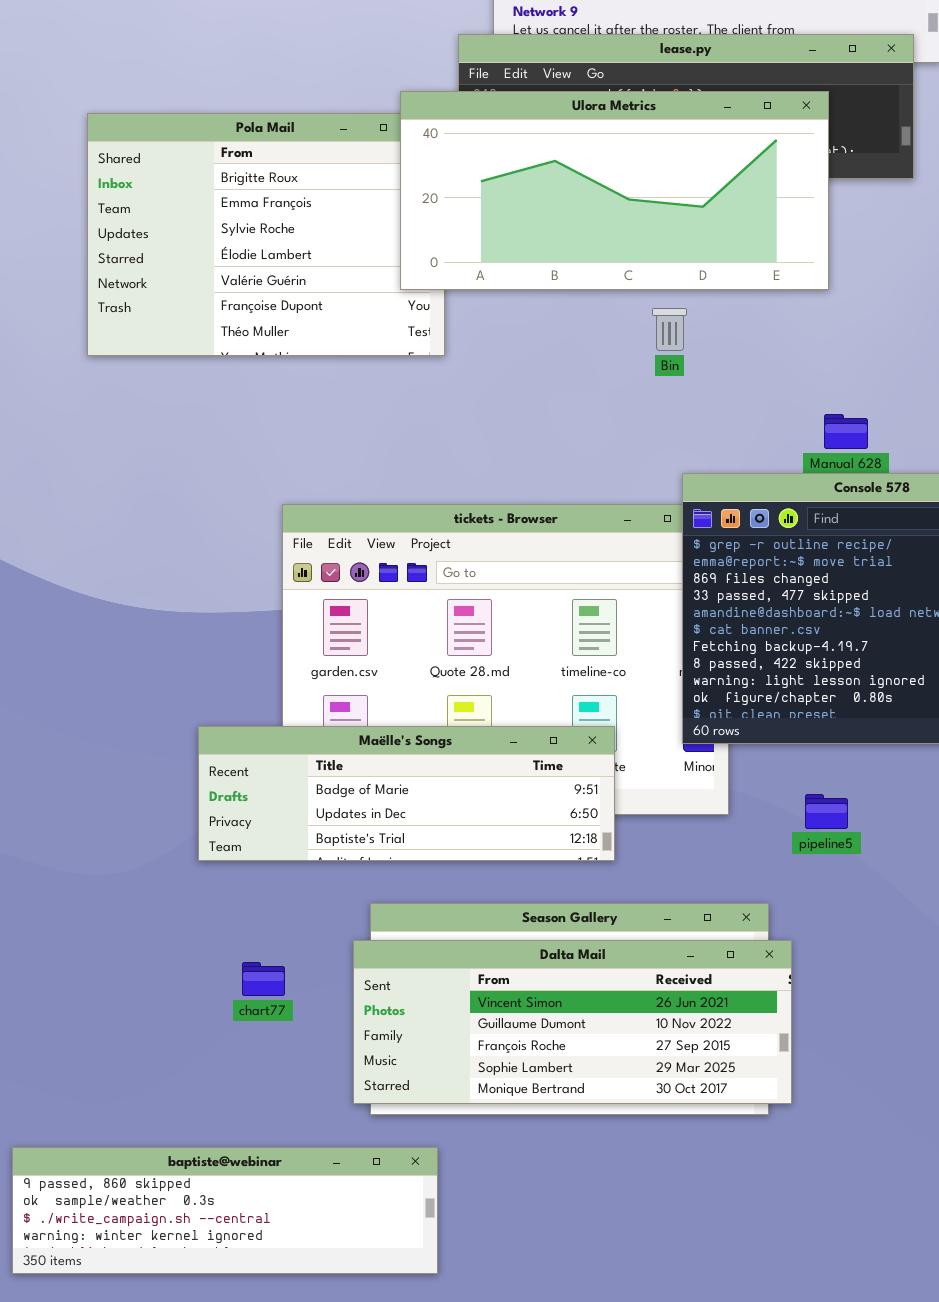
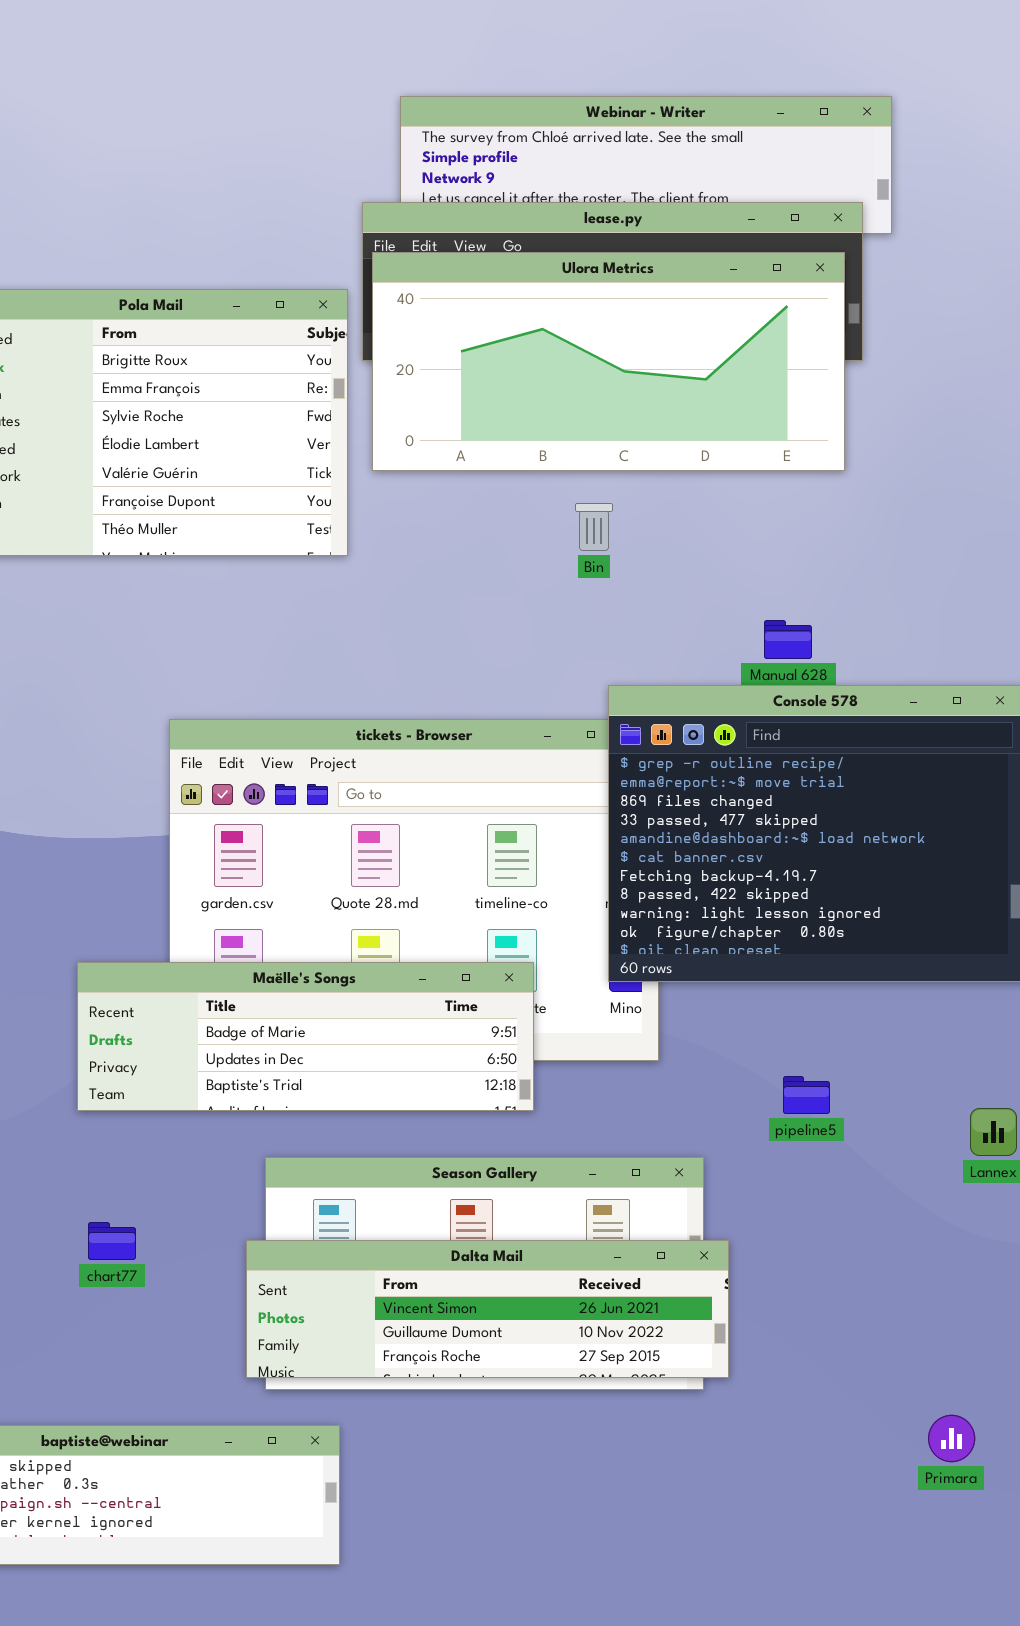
Ulora Metrics: [400,91,829,290] -> [372,252,845,471], moved
pipeline5: [805,794,848,829] -> [783,1076,830,1114], moved
Dalta Mail: [353,940,792,1104] -> [246,1240,729,1378], resized
chart77: [242,962,285,996] -> [88,1222,136,1260], moved

